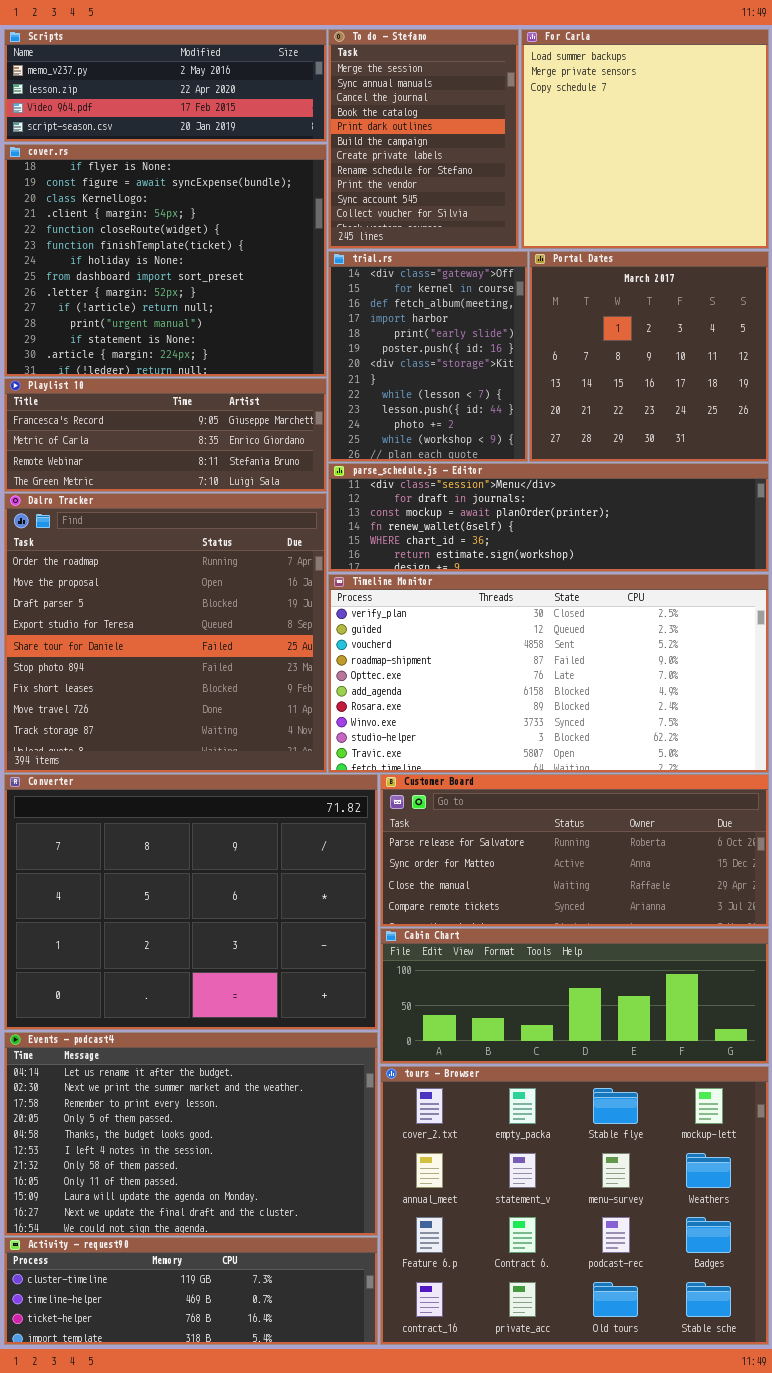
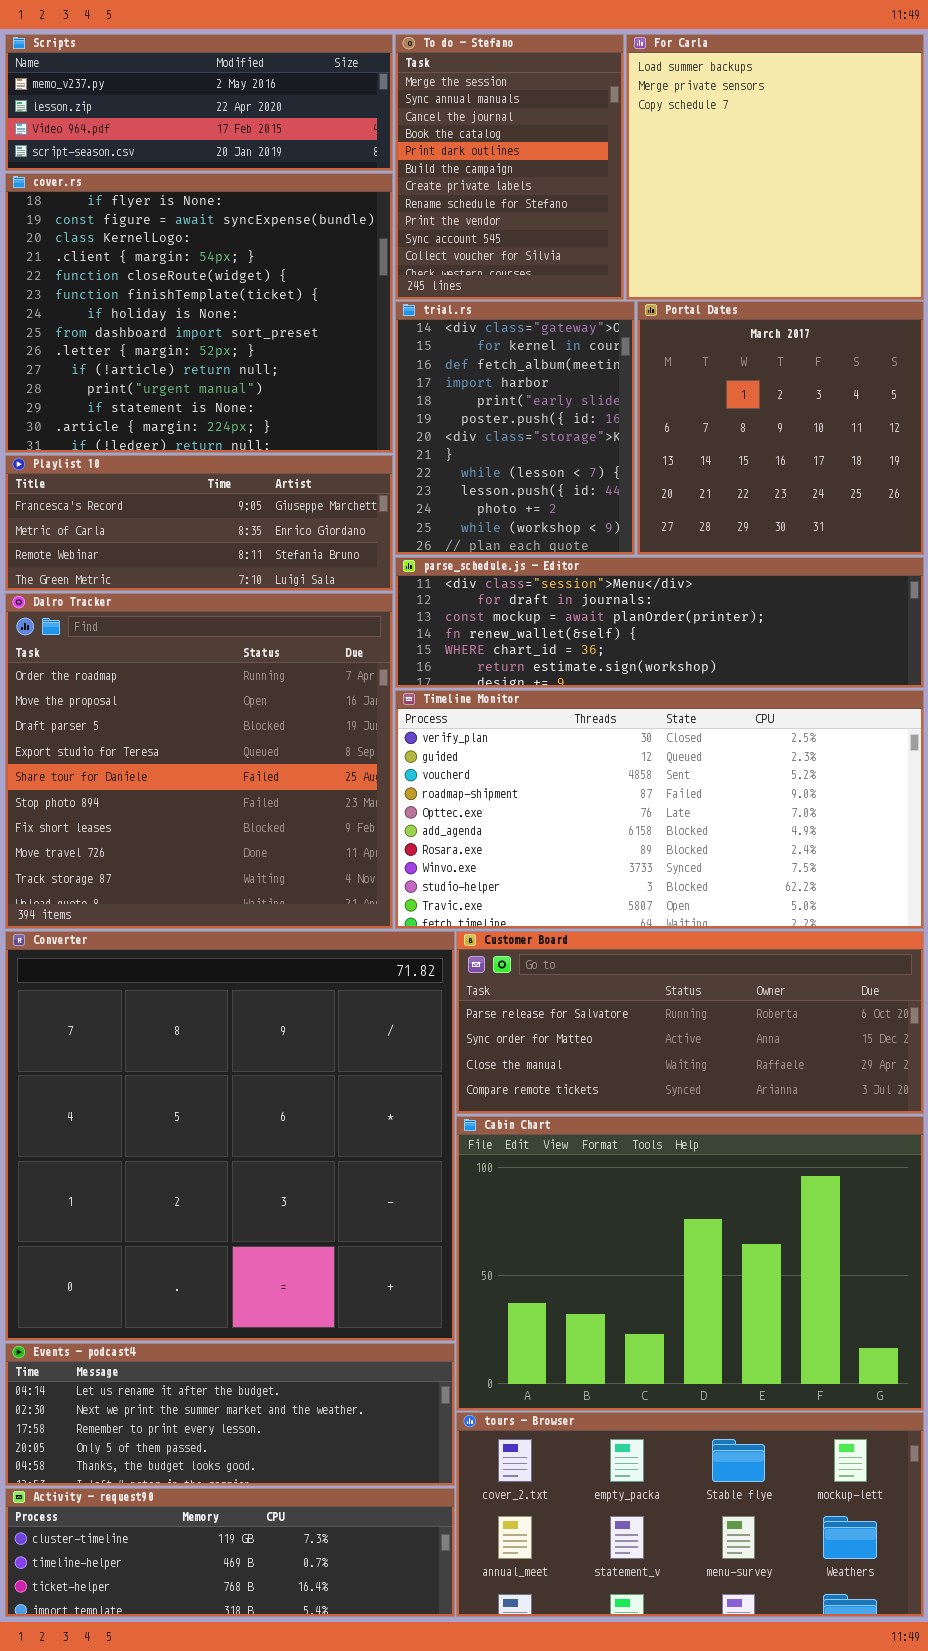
Converter: [4,774,378,1030] -> [5,931,455,1341], resized
Cabin Chart: [380,928,769,1064] -> [456,1116,924,1411], resized
Events - podcast4: [4,1032,378,1236] -> [5,1343,455,1486], resized
tours - Browser: [380,1066,769,1345] -> [456,1412,924,1617], resized

